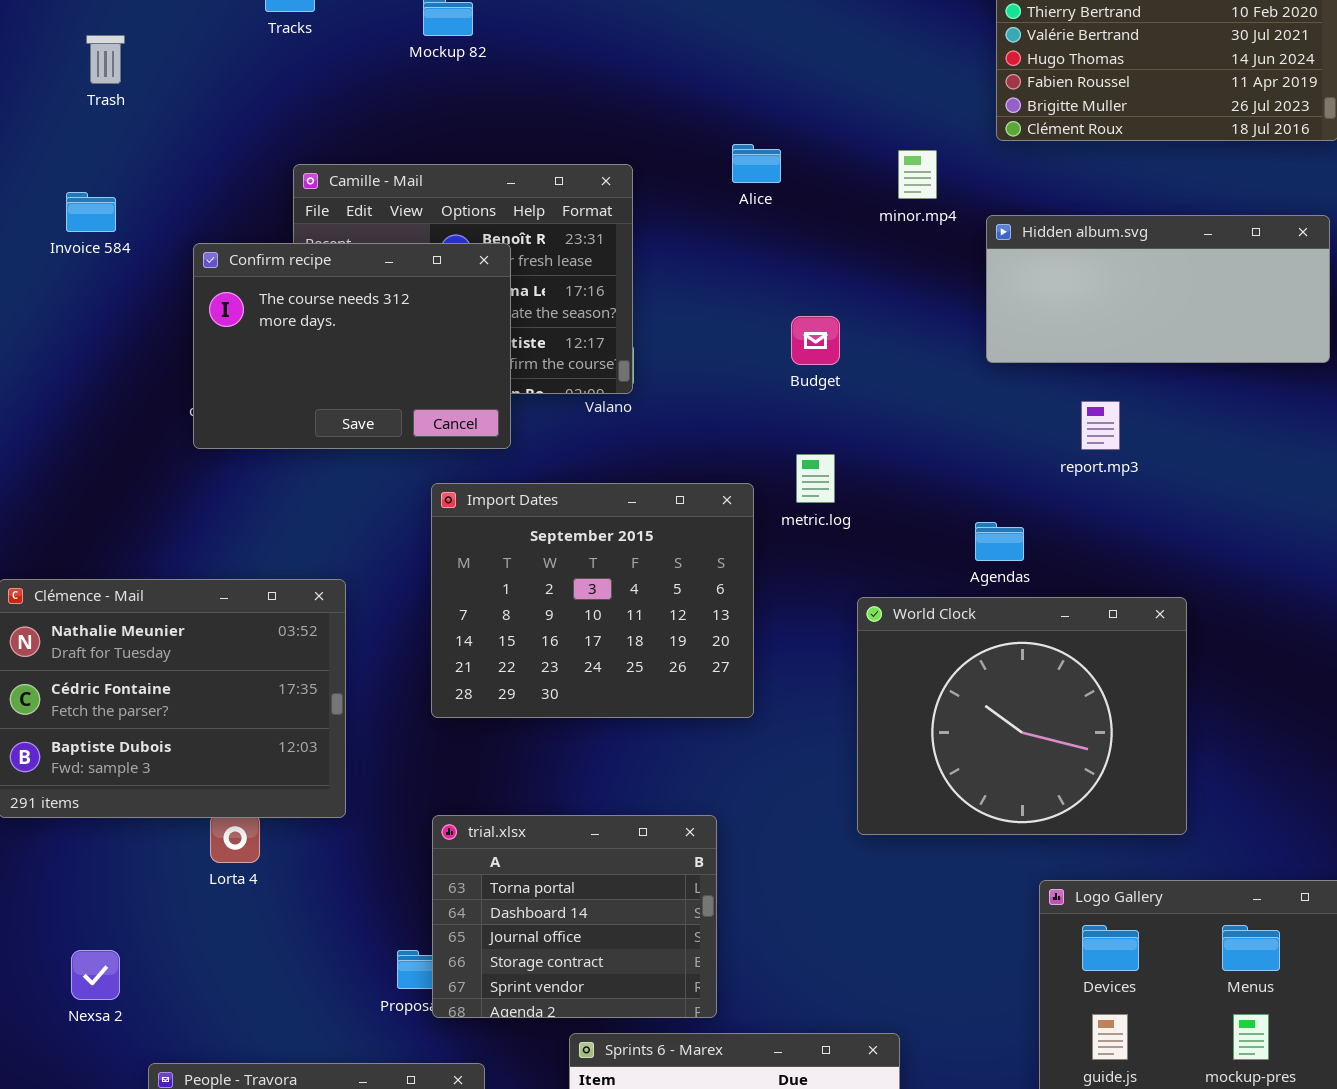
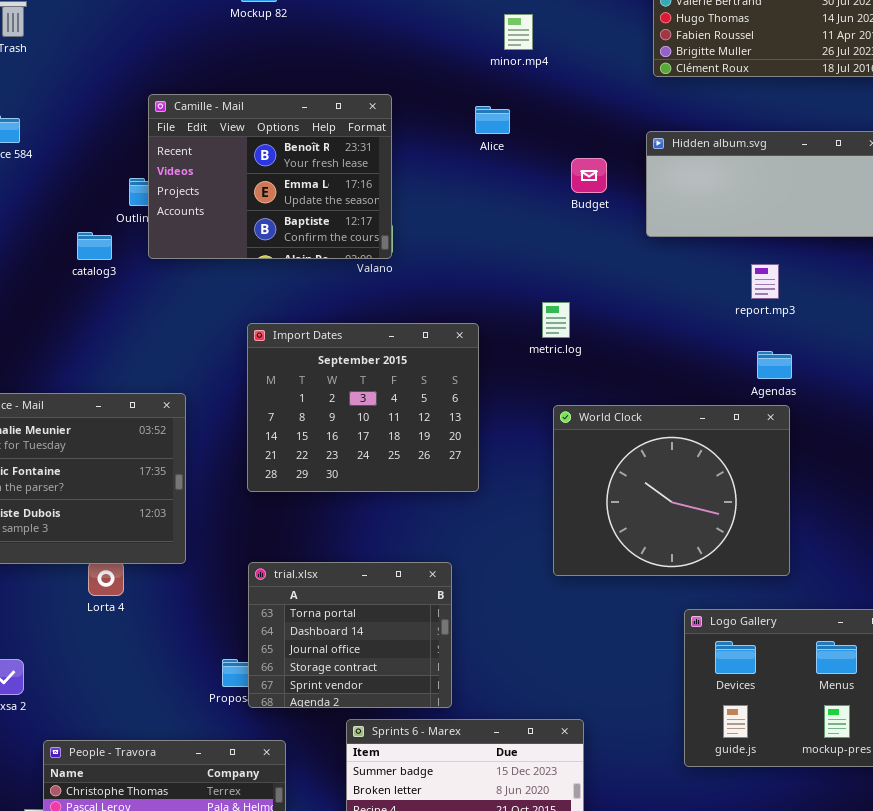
Alice: [732,144,781,183] -> [475,106,510,134], moved
minor.mp4: [898,150,937,199] -> [504,14,533,50], moved
Confirm recipe: [193,243,511,449] -> none, closed
Budget: [791,316,840,365] -> [571,158,607,193], moved
report.mp3: [1081,401,1120,450] -> [751,264,779,299], moved
metric.log: [796,454,835,503] -> [542,302,570,338], moved
Agendas: [975,522,1024,561] -> [757,351,792,379], moved

